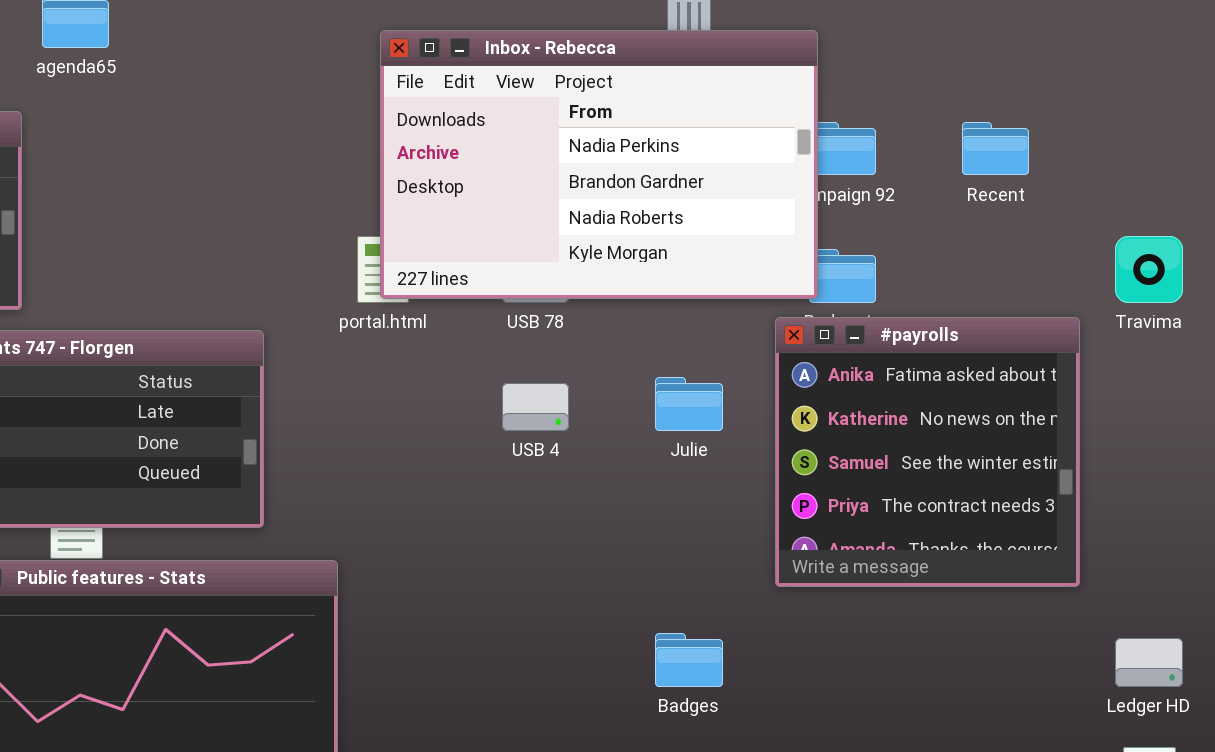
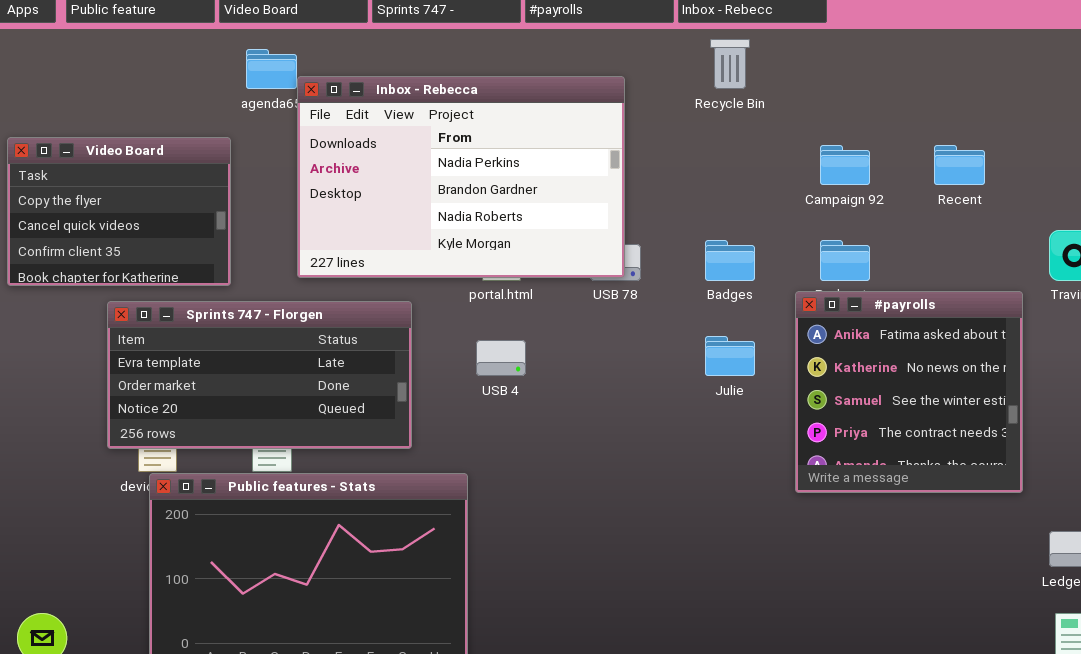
Inbox - Rebecca: [380,30,818,299] -> [297,76,625,278], moved
USB 4: [502,383,569,431] -> [476,340,526,376], moved
Badges: [655,633,723,687] -> [705,240,755,281], moved

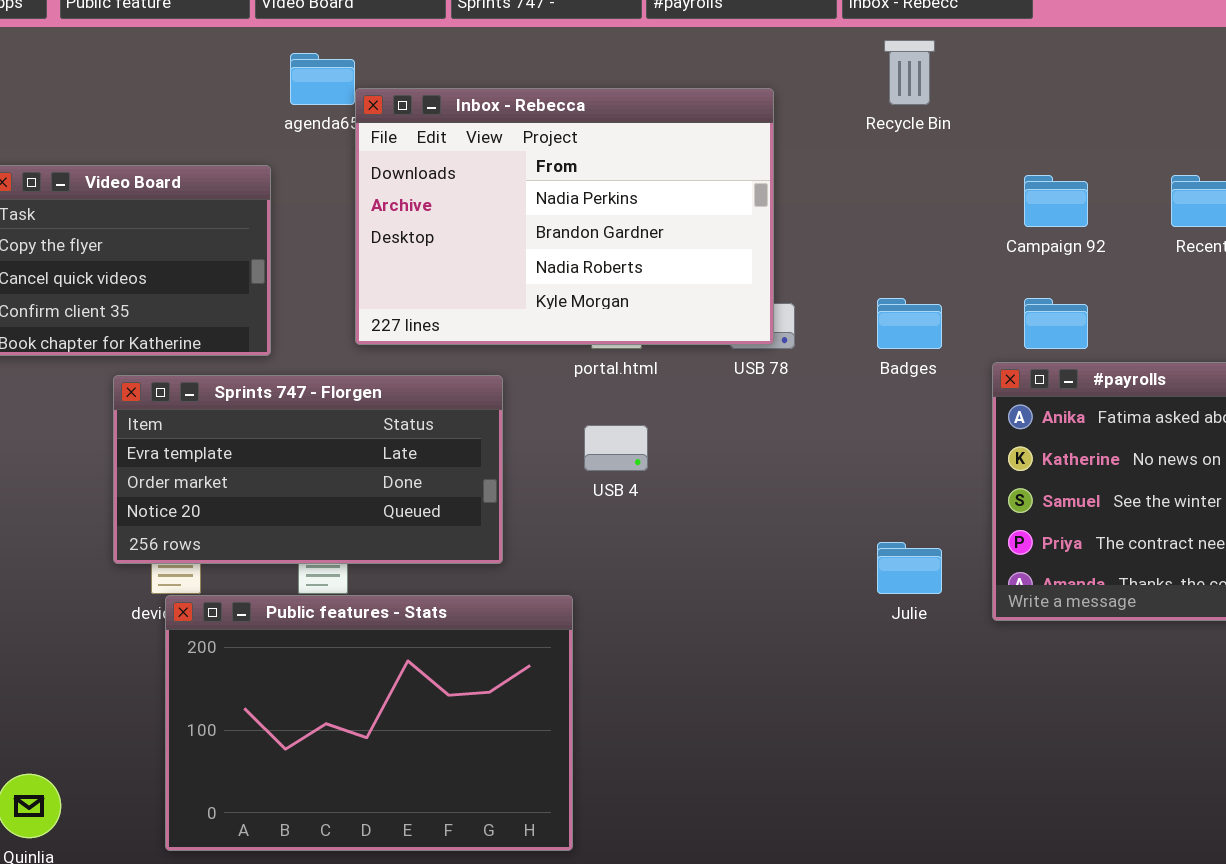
Julie: [705,336,755,376] -> [877,542,942,594], moved

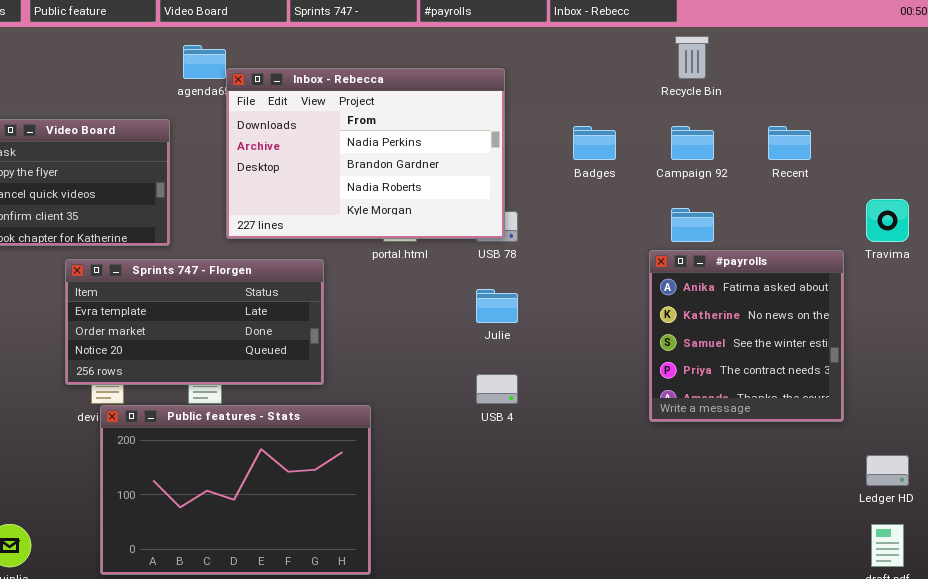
Recycle Bin: [884,40,935,105] -> [675,36,709,79], moved
Badges: [877,298,942,349] -> [573,126,616,160], moved
USB 4: [584,425,648,471] -> [476,374,518,404], moved
Julie: [877,542,942,594] -> [476,289,518,323], moved

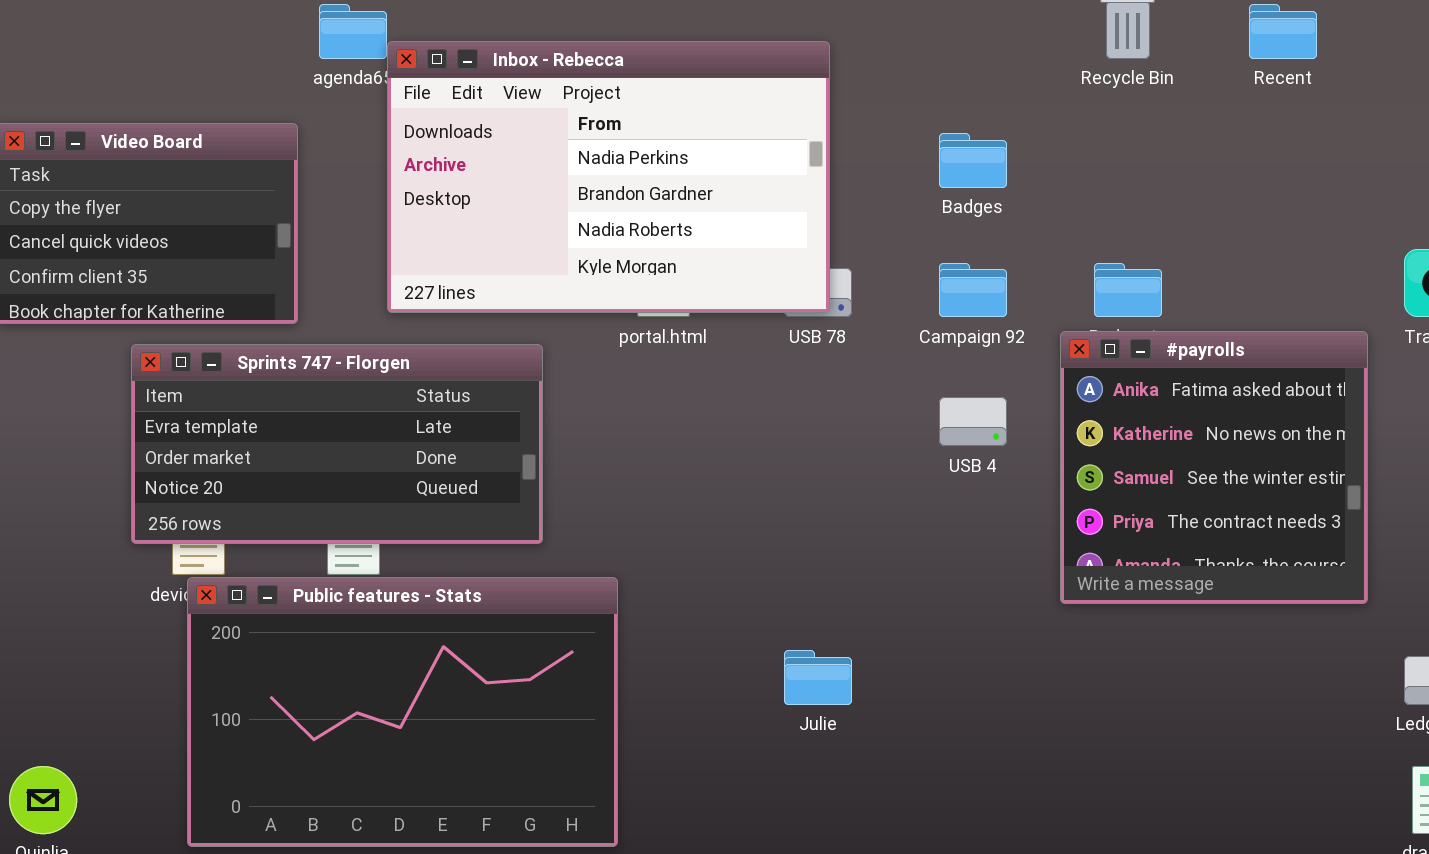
Campaign 92: [671,126,714,160] -> [939,263,1007,317], moved
Recent: [768,126,811,160] -> [1249,4,1317,59], moved
Julie: [476,289,518,323] -> [784,650,852,705], moved
USB 4: [476,374,518,404] -> [939,397,1007,446], moved

